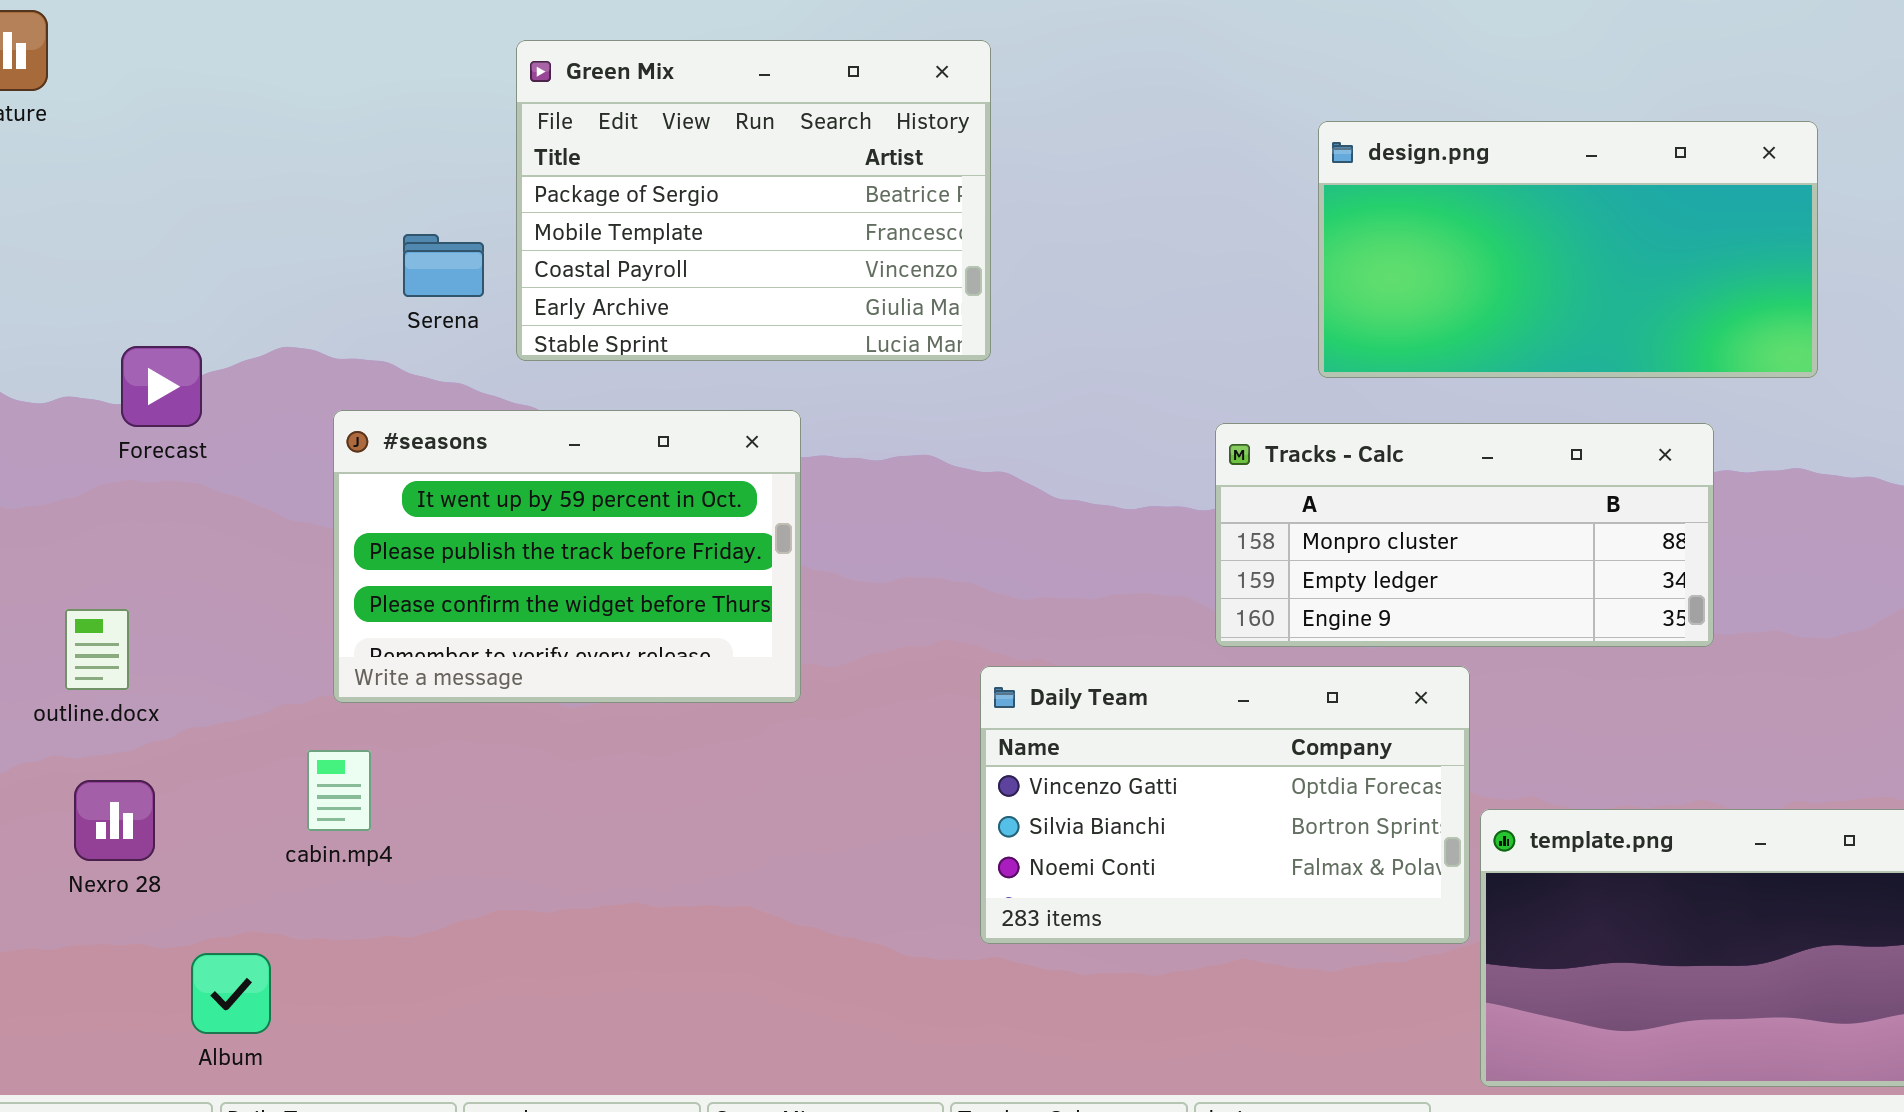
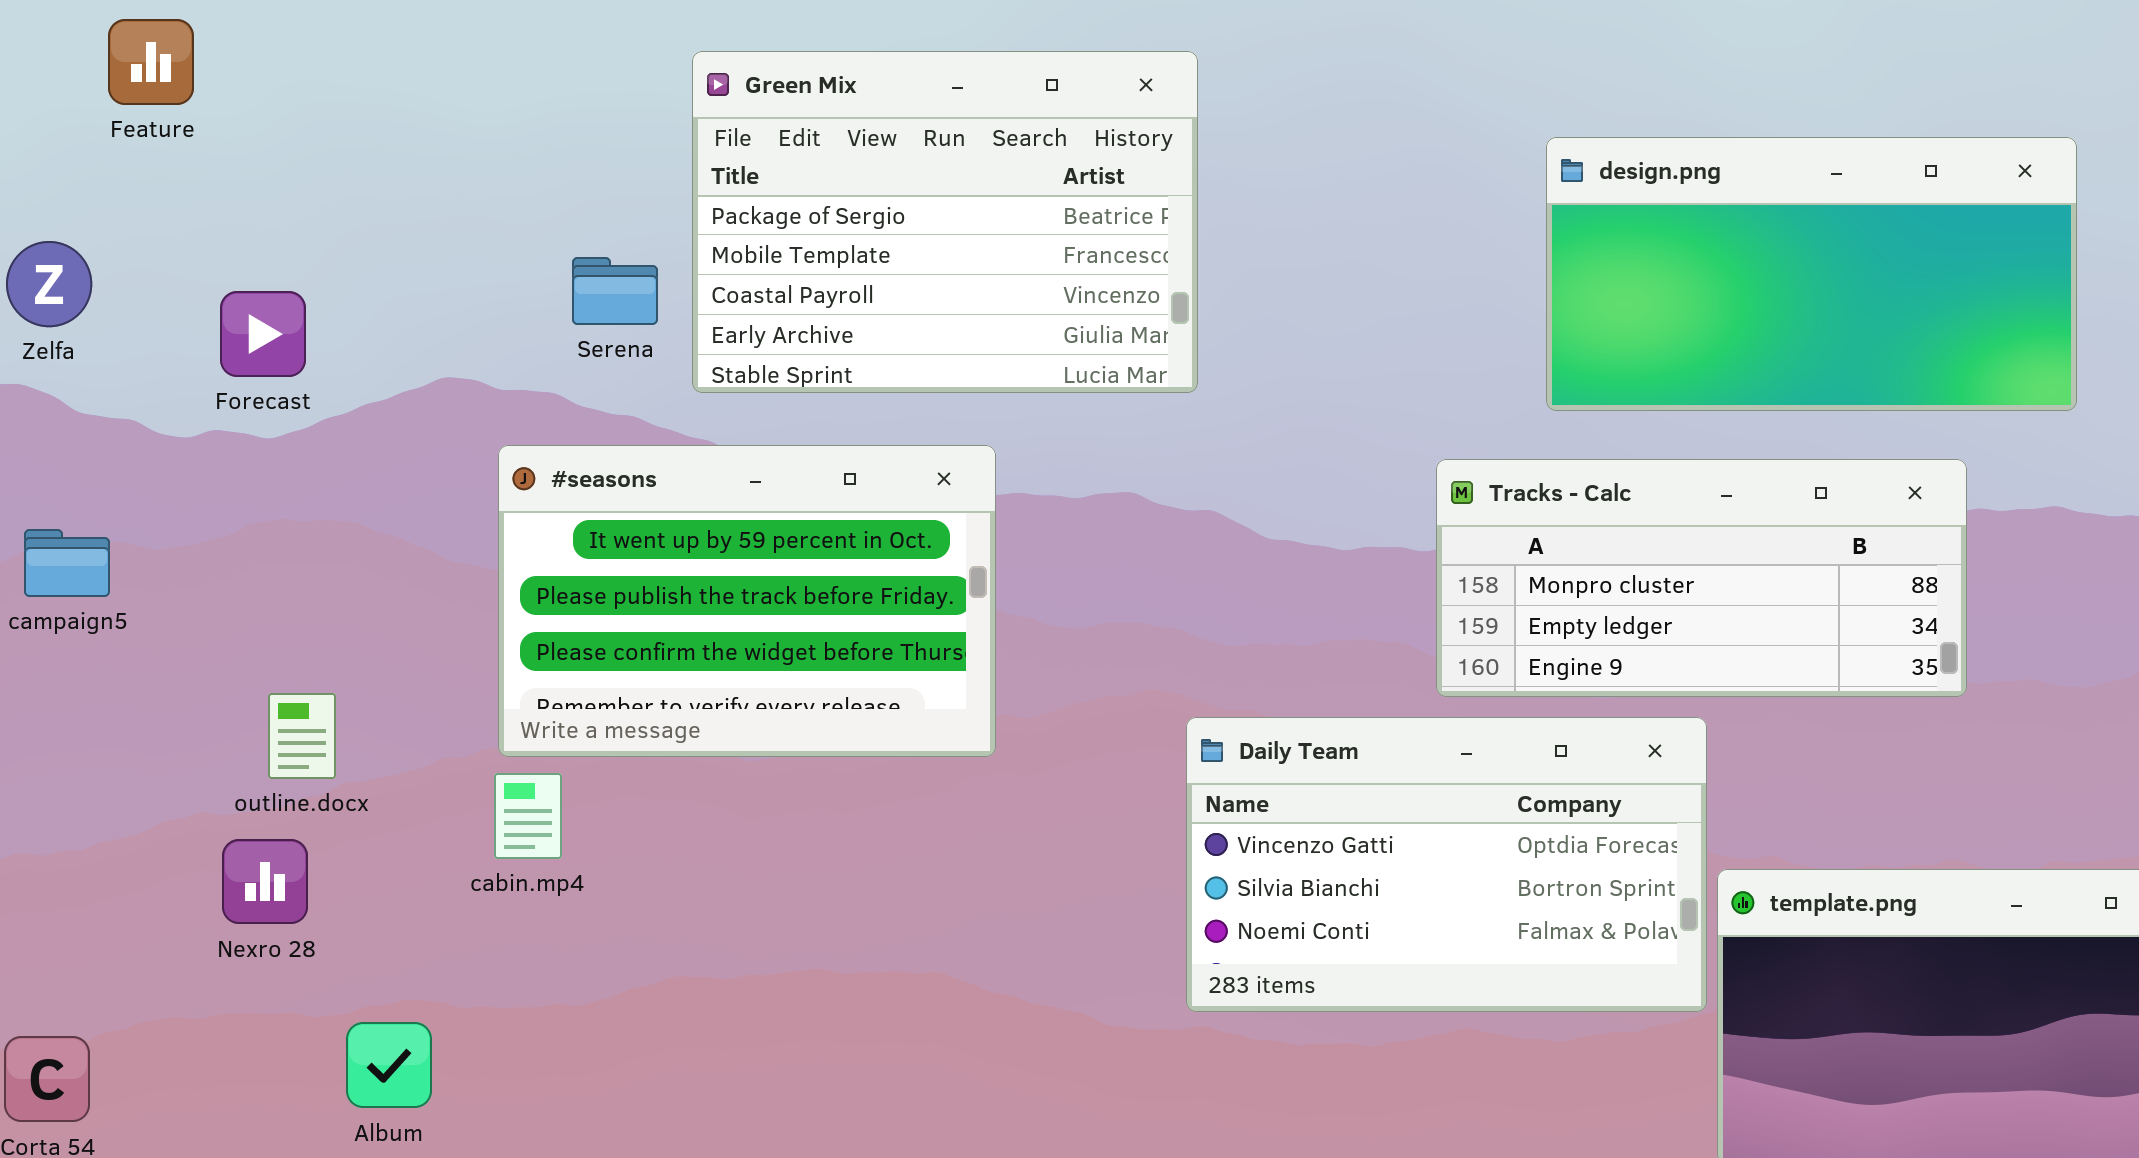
Forecast: [121,346,202,427] -> [220,291,306,377], moved
outline.docx: [65,609,129,690] -> [268,693,336,779], moved
cabin.mp4: [307,750,371,831] -> [494,773,562,859], moved

